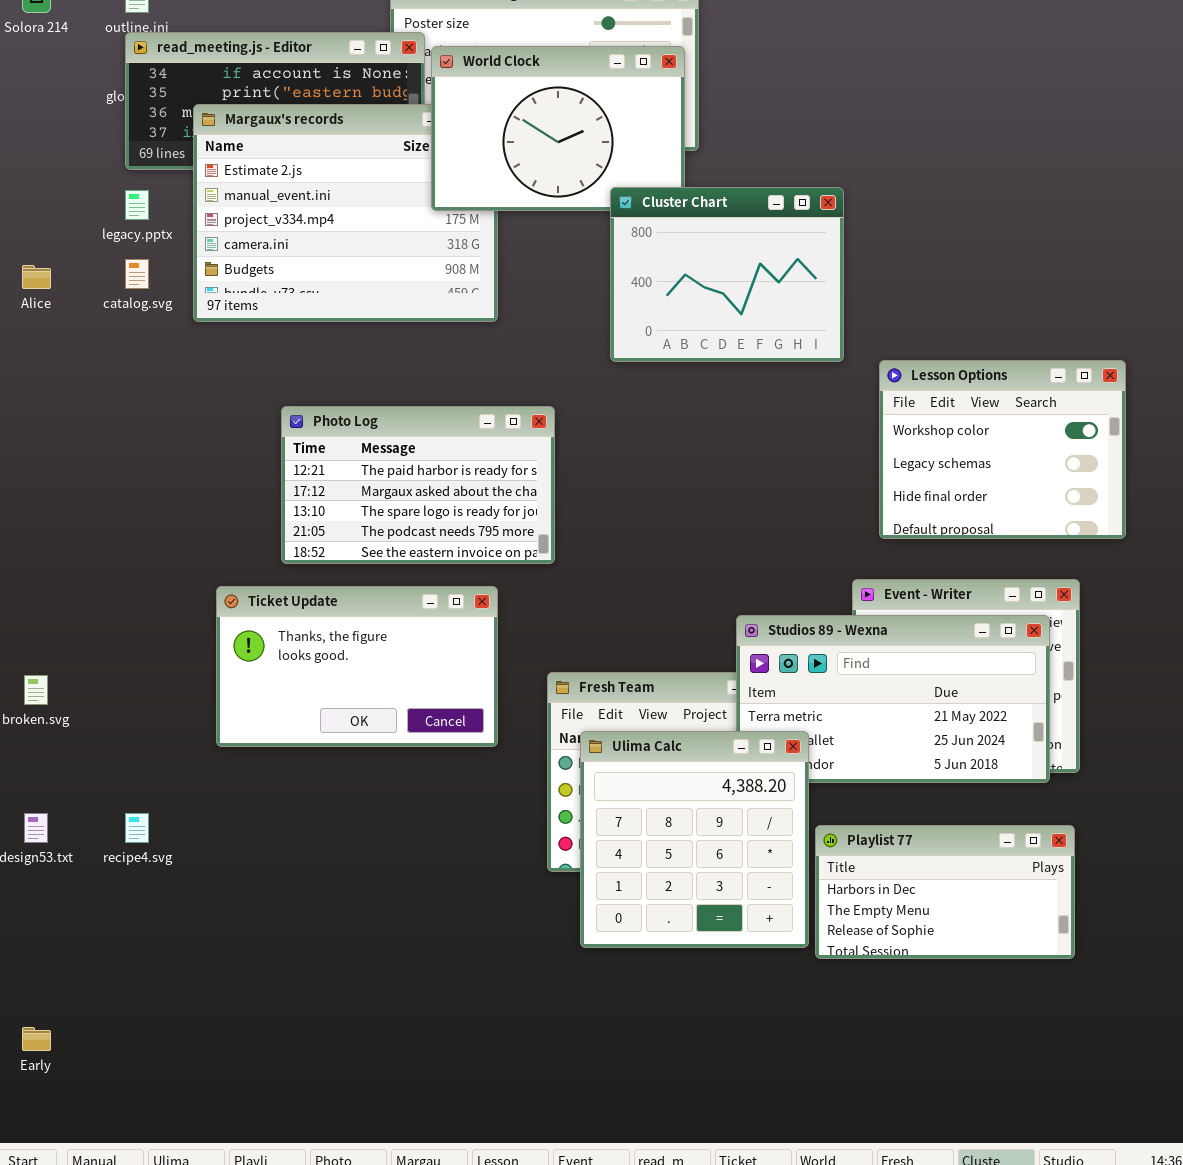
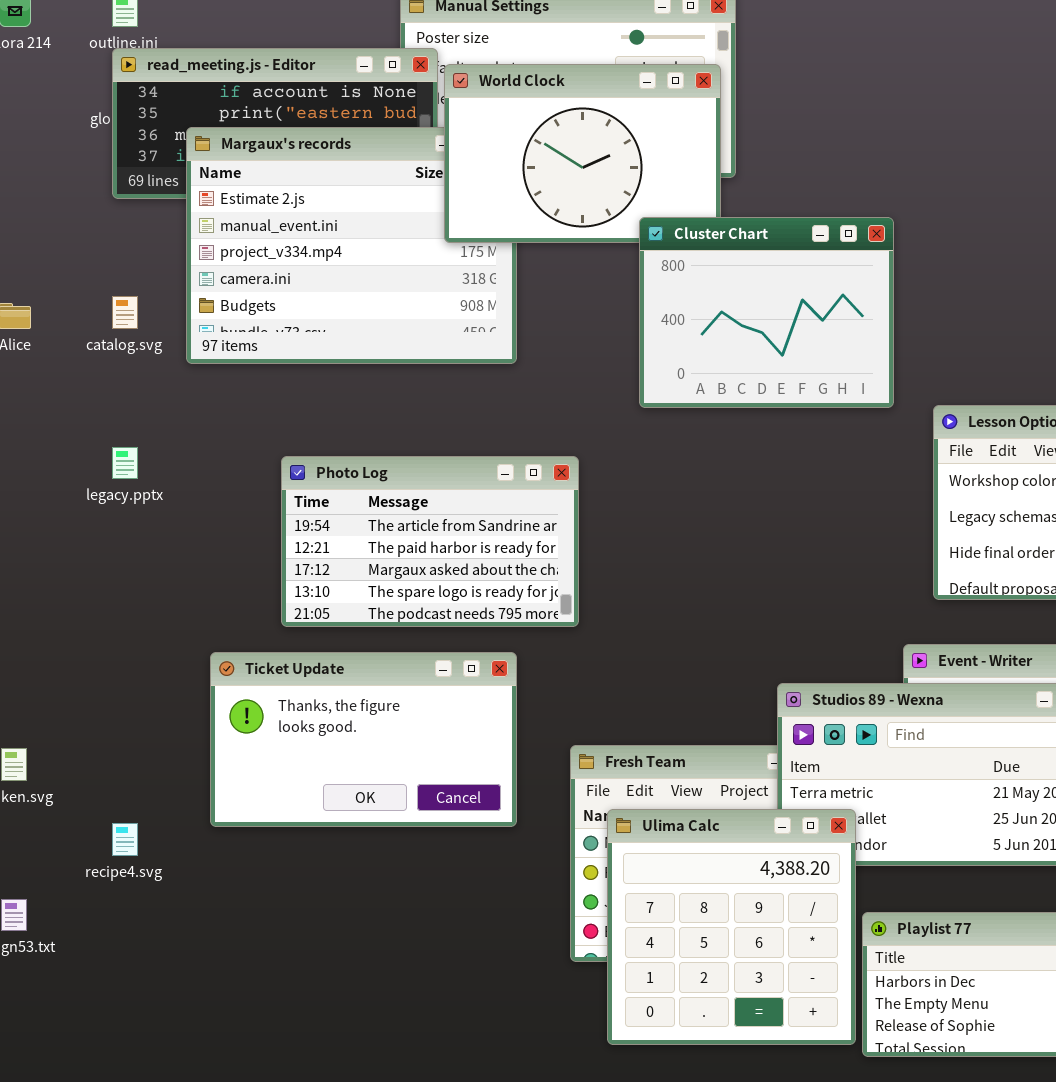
legacy.pptx: [125,190,149,220] -> [112,447,138,479], moved
Photo Log: [281,406,555,564] -> [281,456,579,627], scrolled up 1 row
recipe4.svg: [125,813,149,843] -> [112,823,138,856], moved

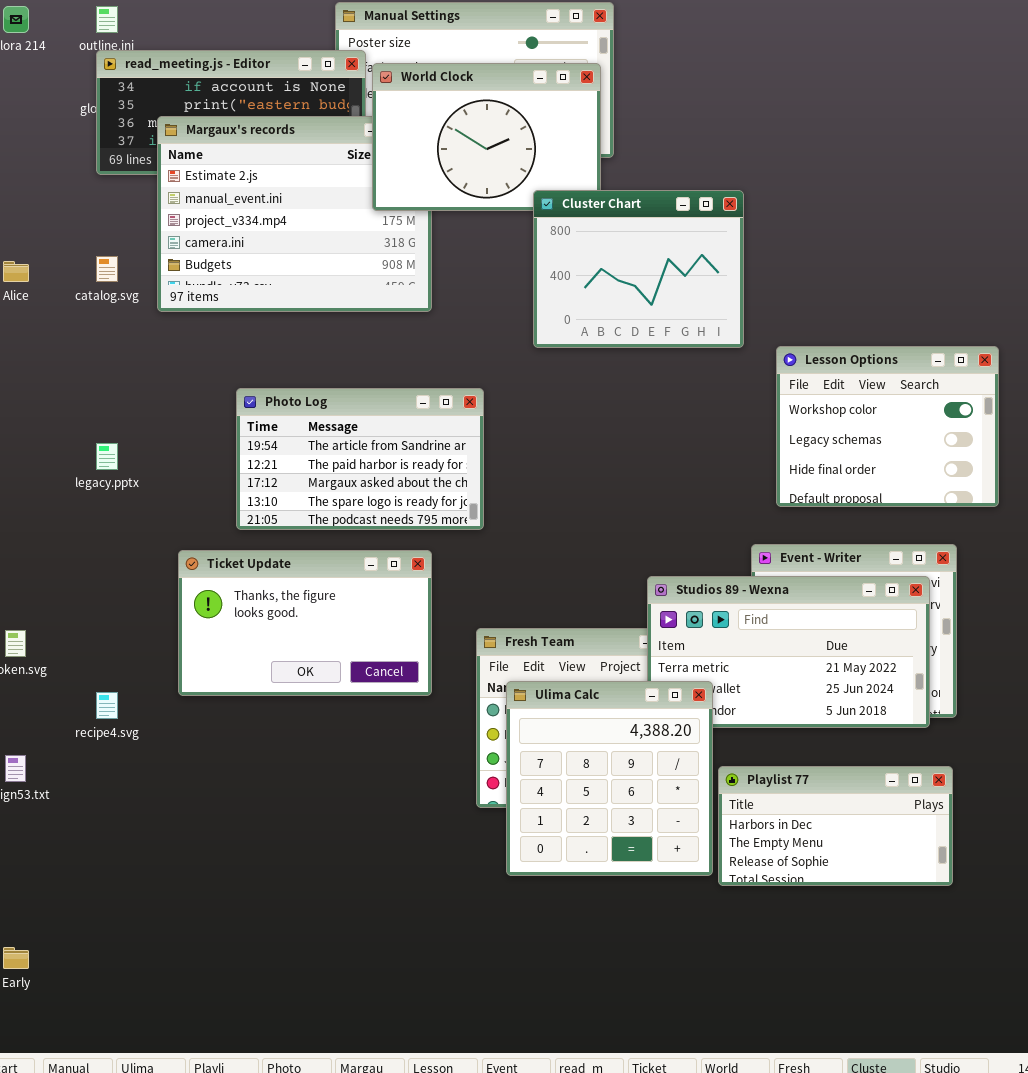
legacy.pptx: [112,447,138,479] -> [96,443,118,470], moved

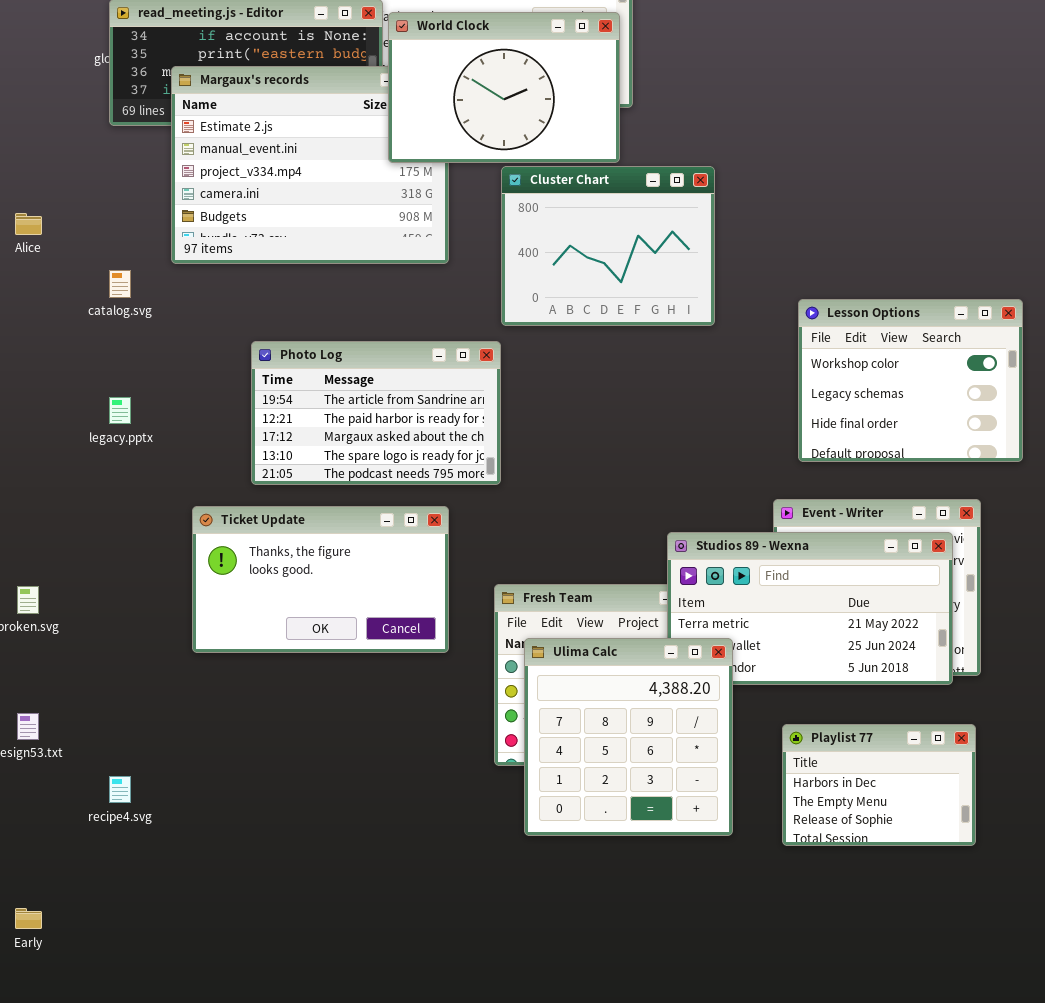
Cluster Chart: [533,190,744,348] -> [501,166,715,326], moved
catalog.svg: [96,256,118,282] -> [109,270,131,298], moved
recipe4.svg: [96,692,118,719] -> [109,776,131,803], moved
Playlist 77: [718,766,953,886] -> [782,724,976,846], resized

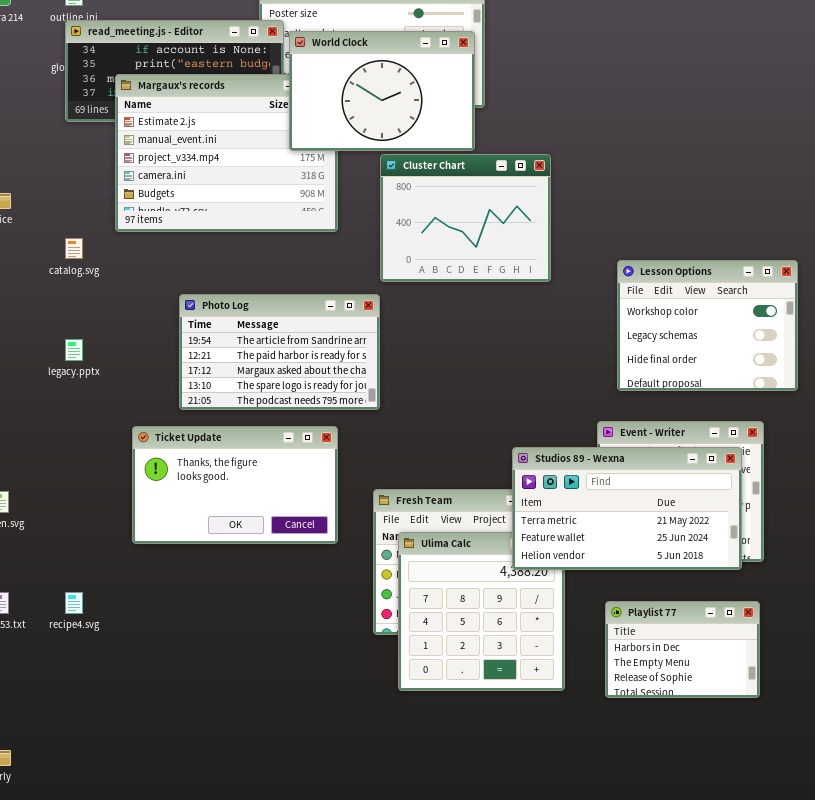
Studios 89 - Wexna: [667,532,953,685] -> [512,447,742,570], raised
recipe4.svg: [109,776,131,803] -> [65,592,83,614], moved

